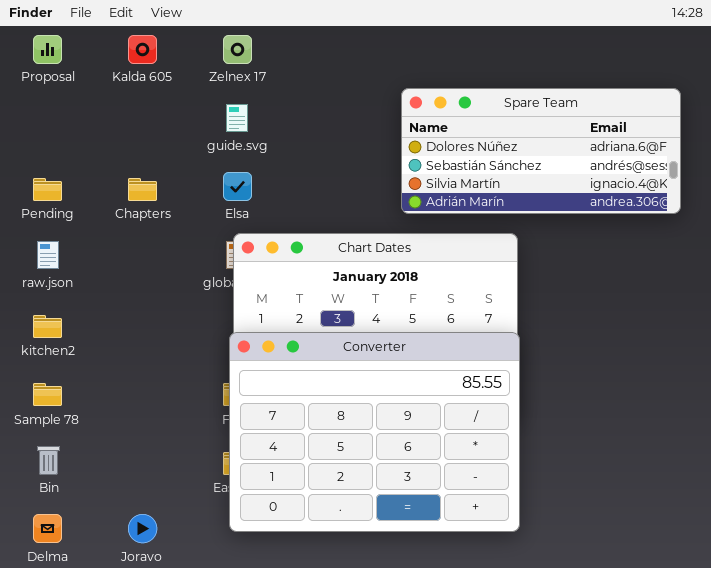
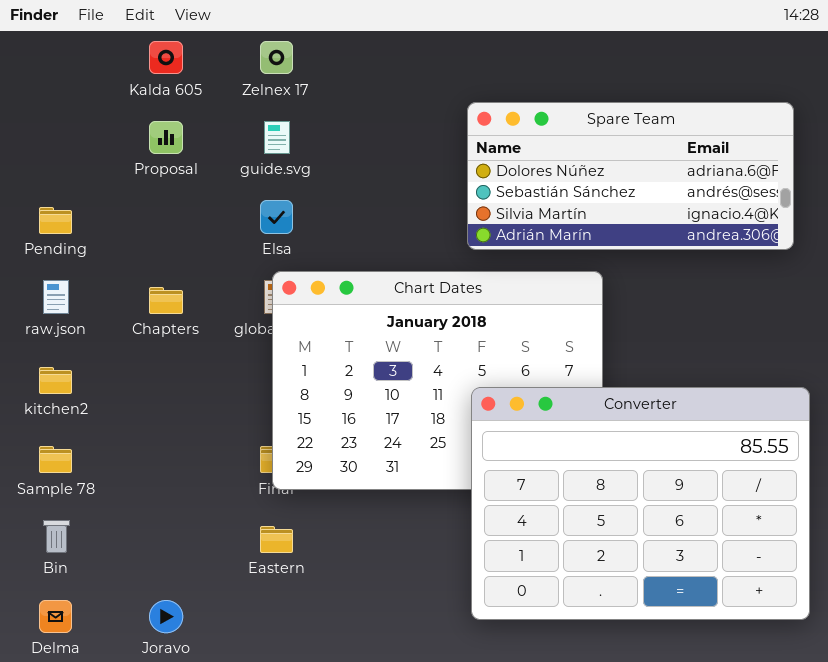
Proposal: [33,35,62,64] -> [149,121,183,154], moved
Chapters: [128,178,157,201] -> [149,287,183,314], moved
Converter: [229,332,520,532] -> [471,387,810,620], moved

